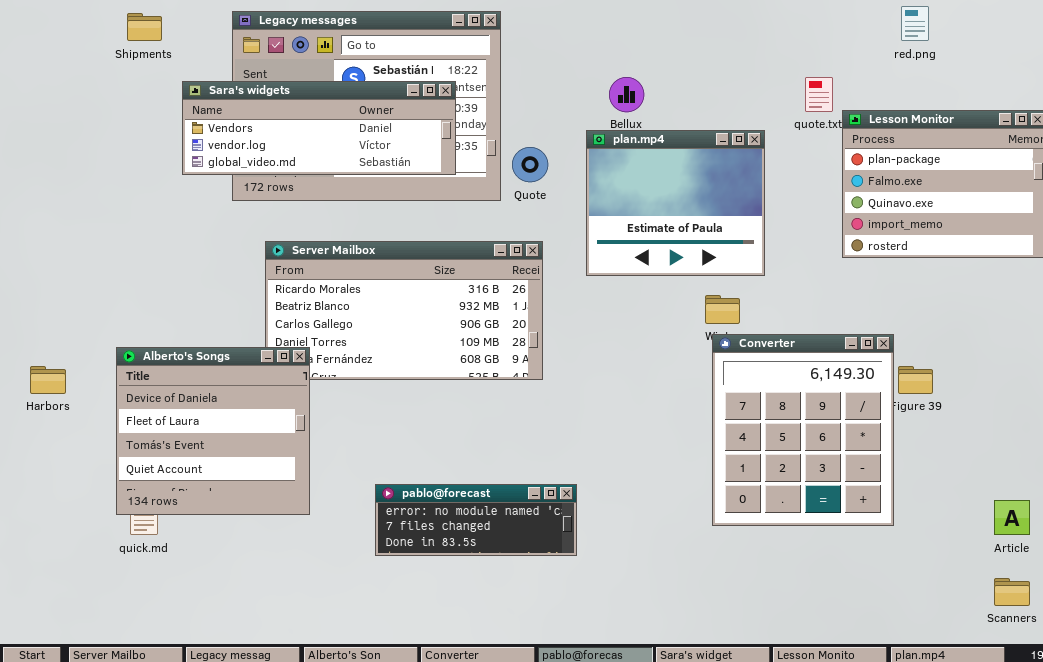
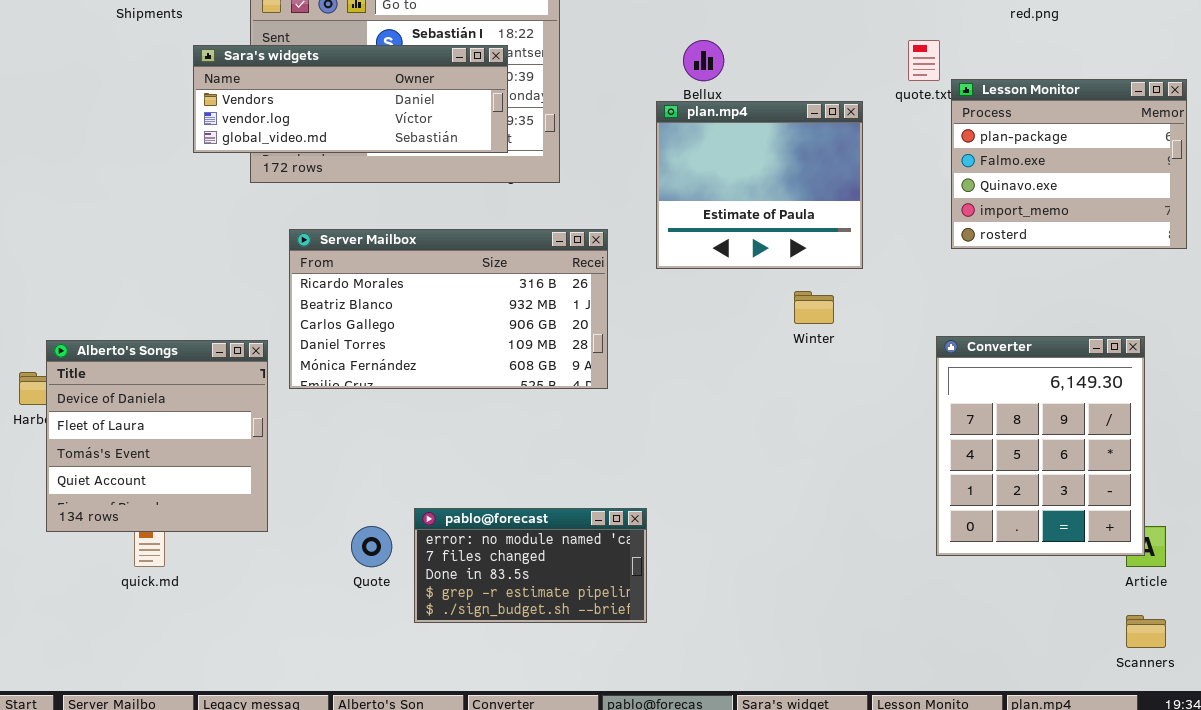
Quote: [512,147,548,182] -> [351,526,392,567], moved
Converter: [712,334,894,526] -> [936,336,1145,556], moved
Alberto's Songs: [116,347,310,515] -> [46,340,268,532], moved
pablo@forecast: [375,484,577,556] -> [414,508,647,623], resized

